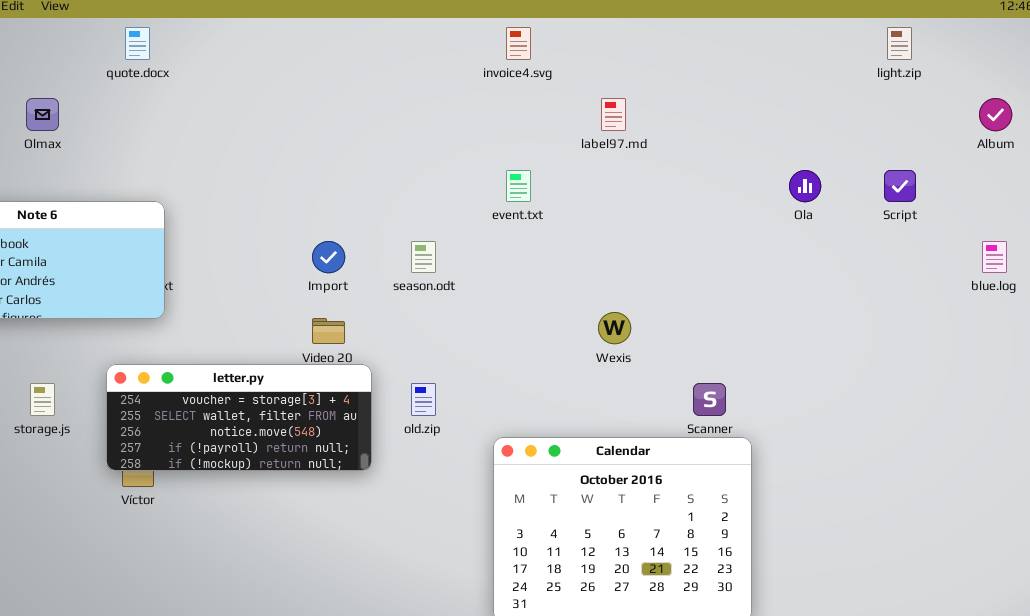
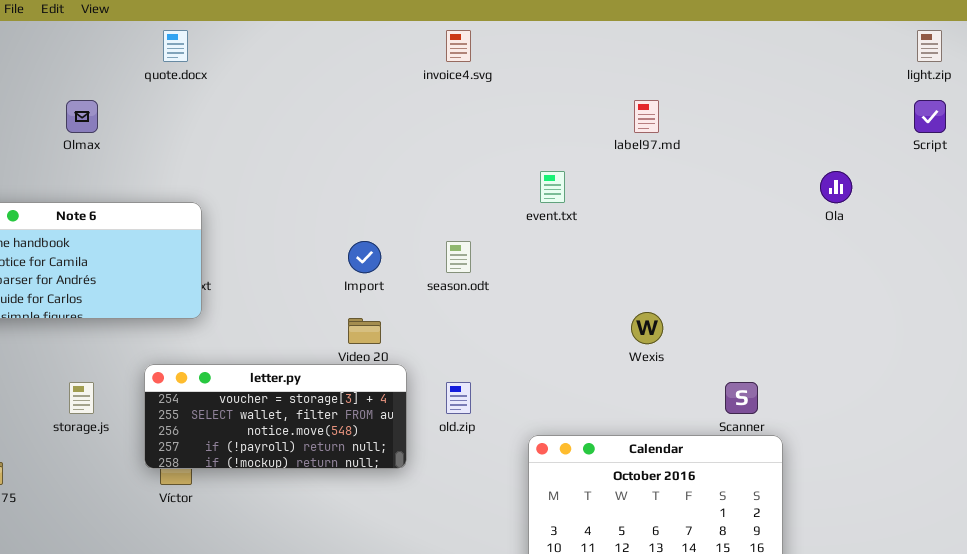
invoice4.svg: [506,27,531,60] -> [446,30,471,62], moved
Script: [884,170,916,202] -> [914,100,946,133], moved

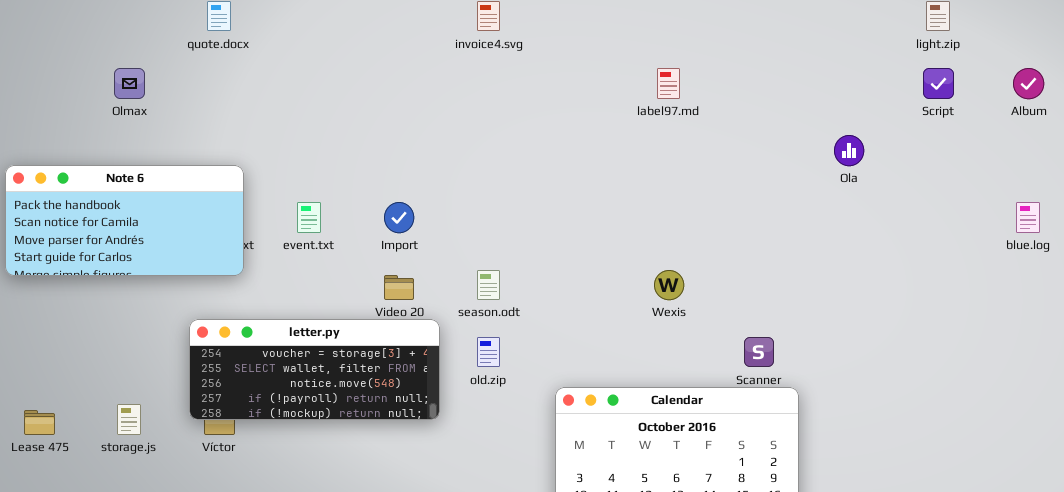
event.txt: [540,171,565,203] -> [297,202,321,233], moved
season.odt: [446,241,471,273] -> [477,270,500,300], moved
storage.js: [69,382,94,414] -> [117,404,141,435], moved

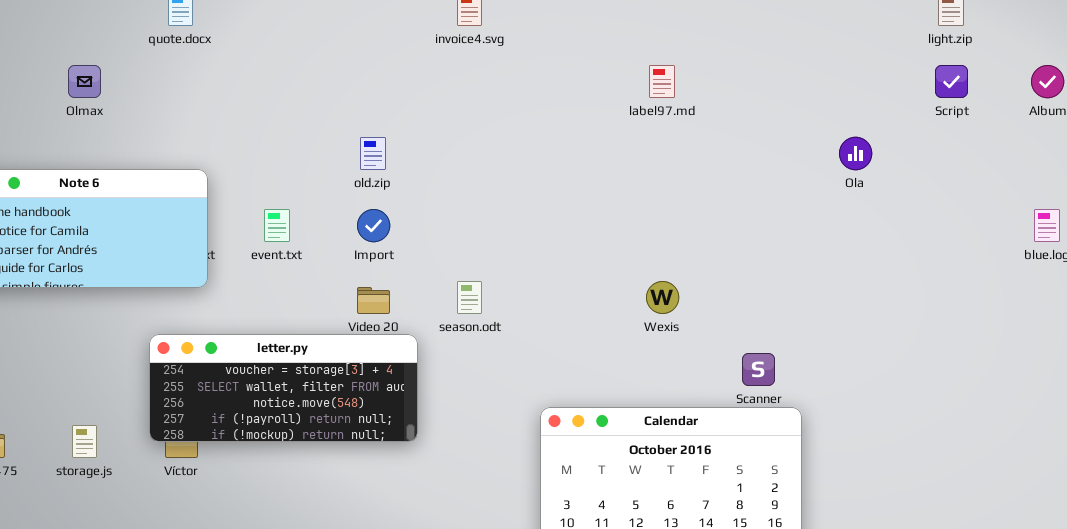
old.zip: [477,337,500,367] -> [360,137,386,170], moved

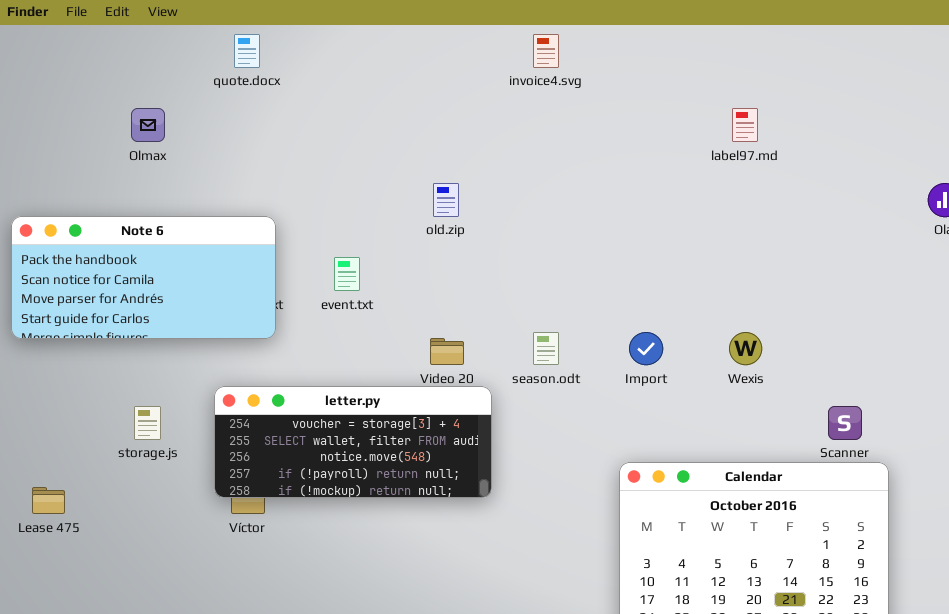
Import: [357,209,390,242] -> [629,332,663,365], moved
storage.js: [72,425,97,458] -> [134,406,161,440], moved

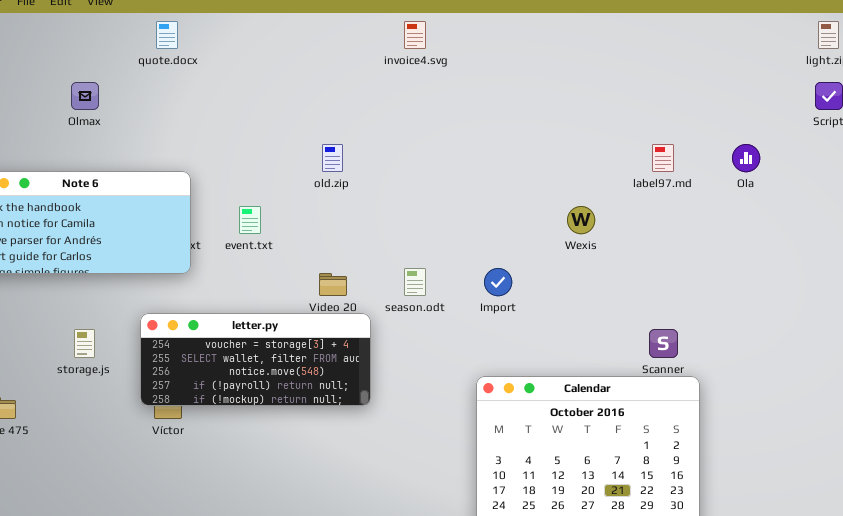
label97.md: [732,108,758,142] -> [652,144,674,172], moved
Wexis: [729,332,762,365] -> [567,206,595,234], moved

